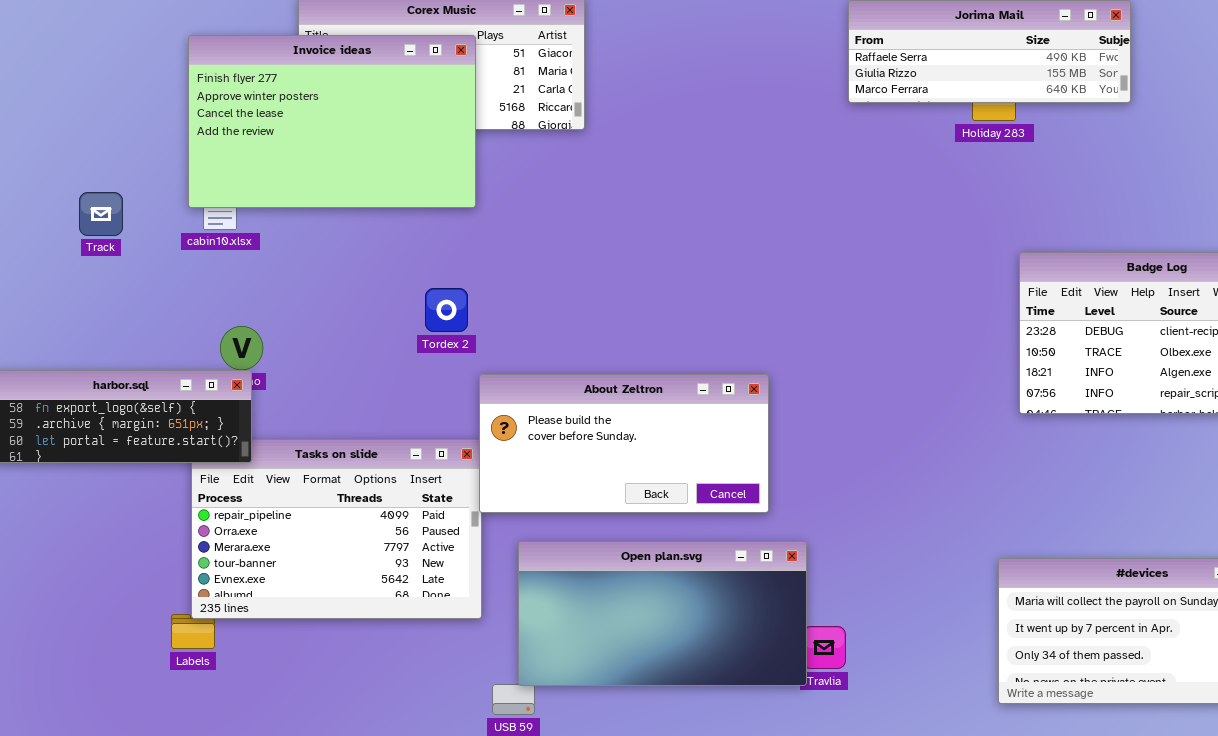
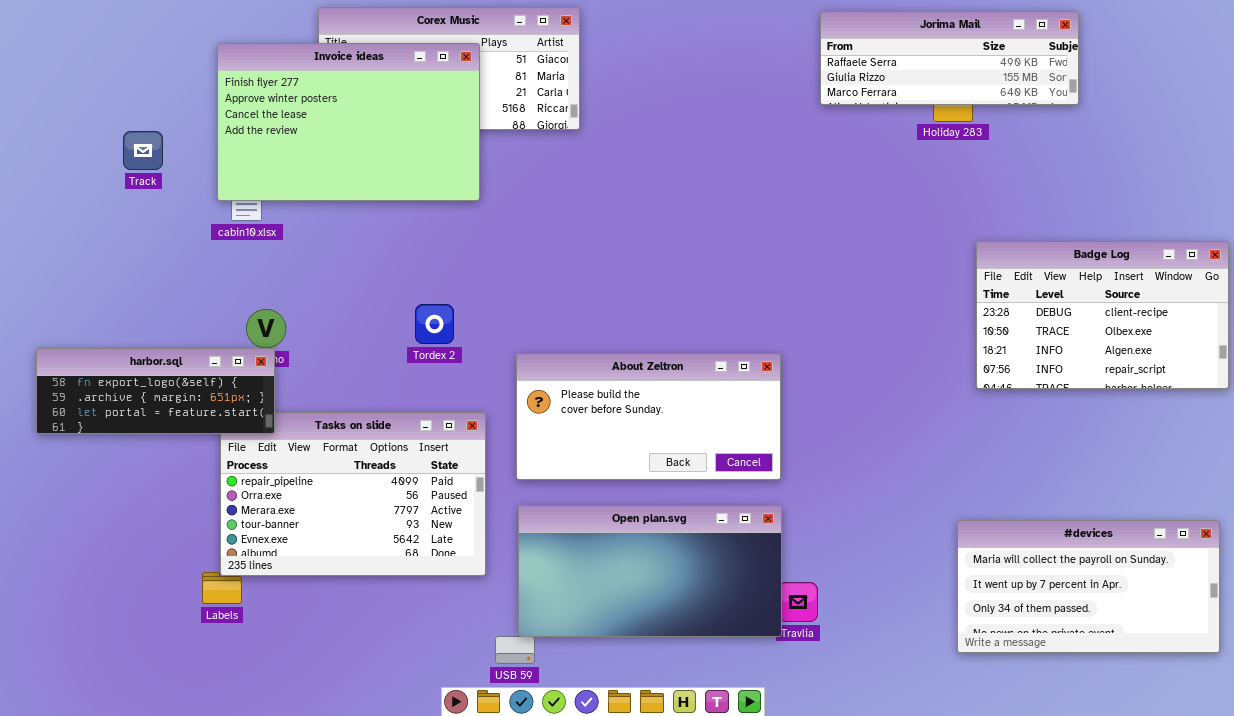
Track: [79,192,123,236] -> [123,131,163,170], moved
Tordex 2: [425,288,468,332] -> [415,304,454,344], moved
About Zeltron: [479,374,769,513] -> [516,353,781,480], moved

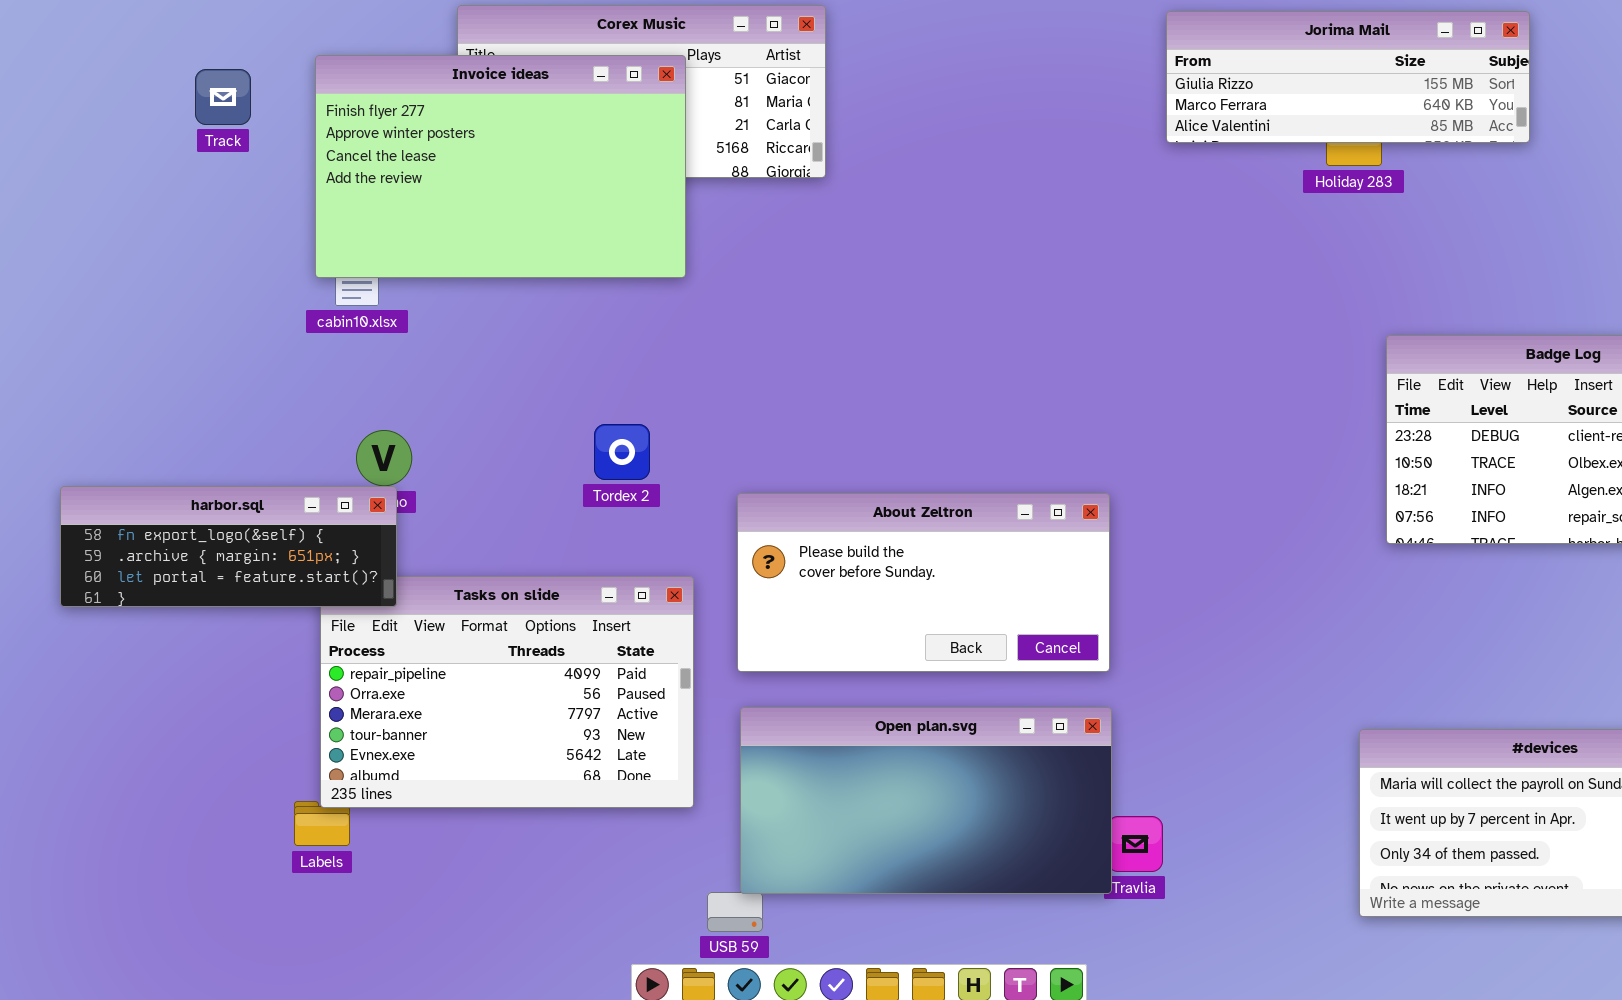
Jorima Mail: [820,11,1079,105] -> [1166,11,1530,143], scrolled down 1 row
Track: [123,131,163,170] -> [195,69,251,125], moved

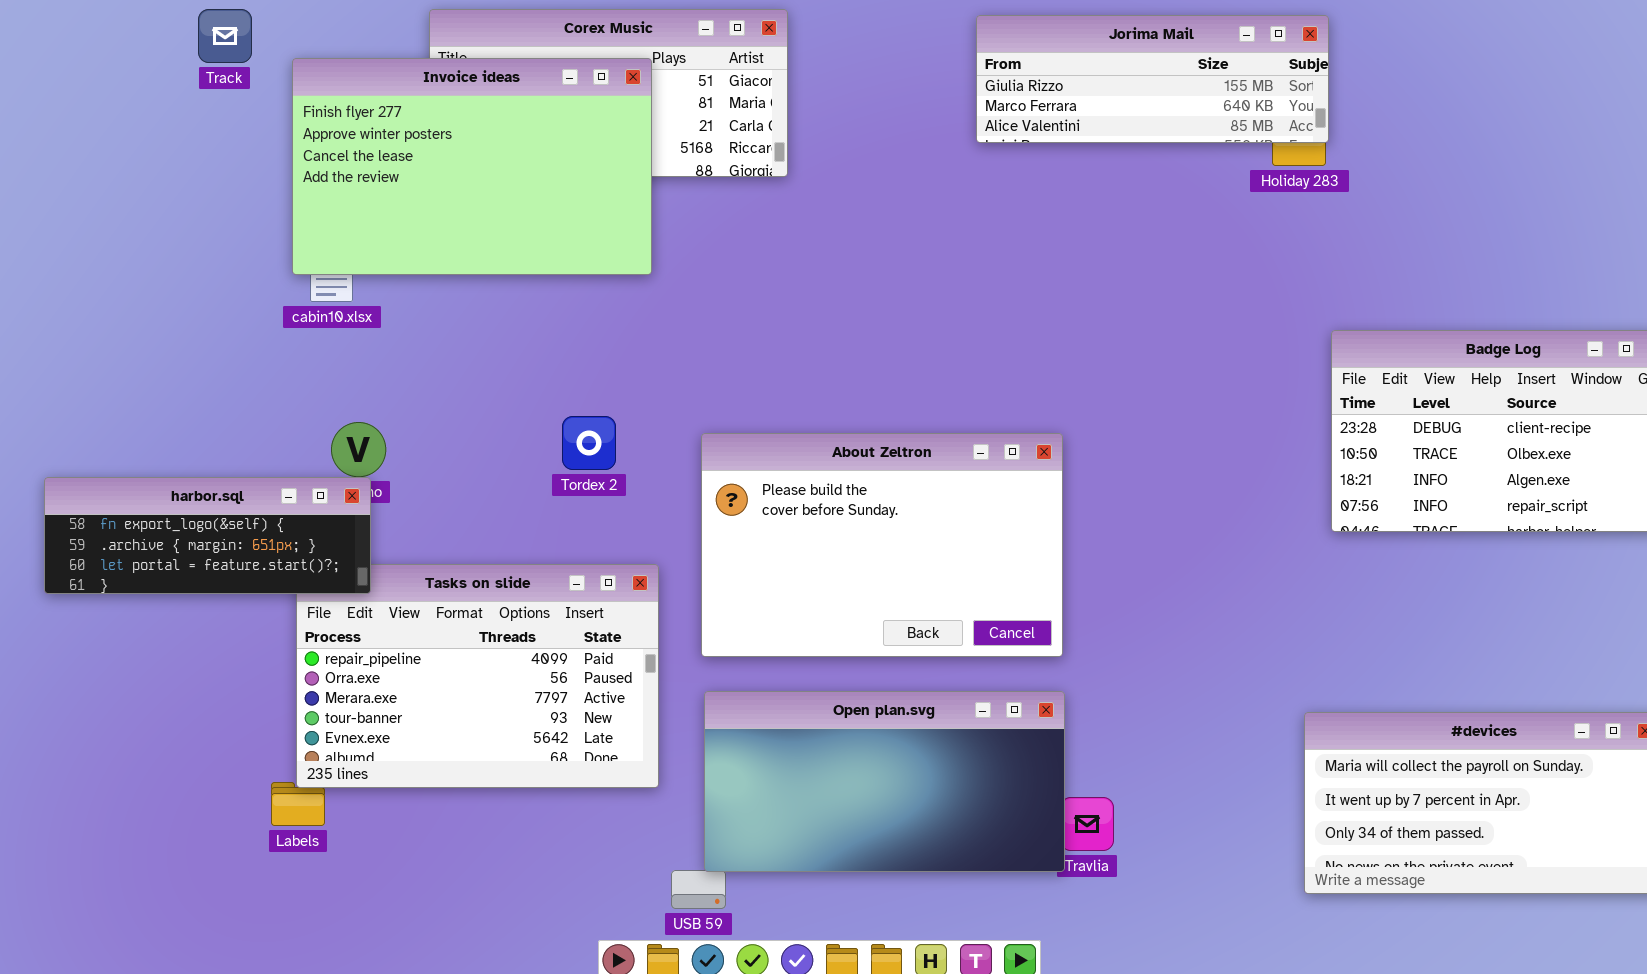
Jorima Mail: [1166,11,1530,143] -> [976,15,1329,143], moved
Track: [195,69,251,125] -> [198,9,252,63], moved
About Zeltron: [737,493,1110,672] -> [701,433,1063,657], resized

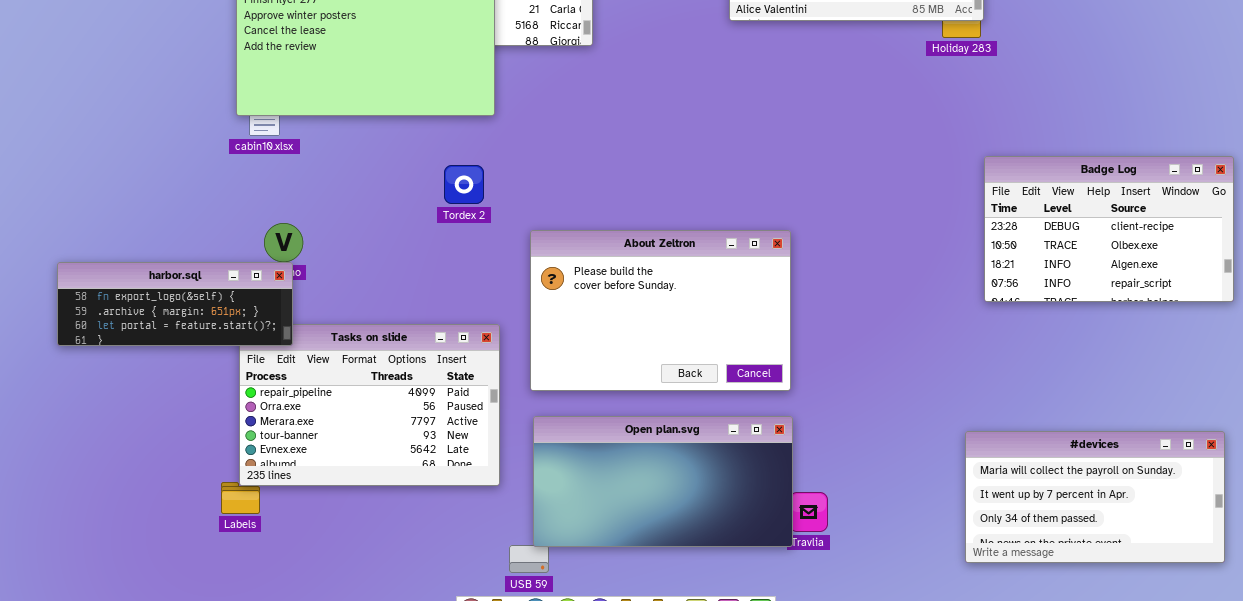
Tordex 2: [562,416,616,470] -> [444,165,484,204], moved

